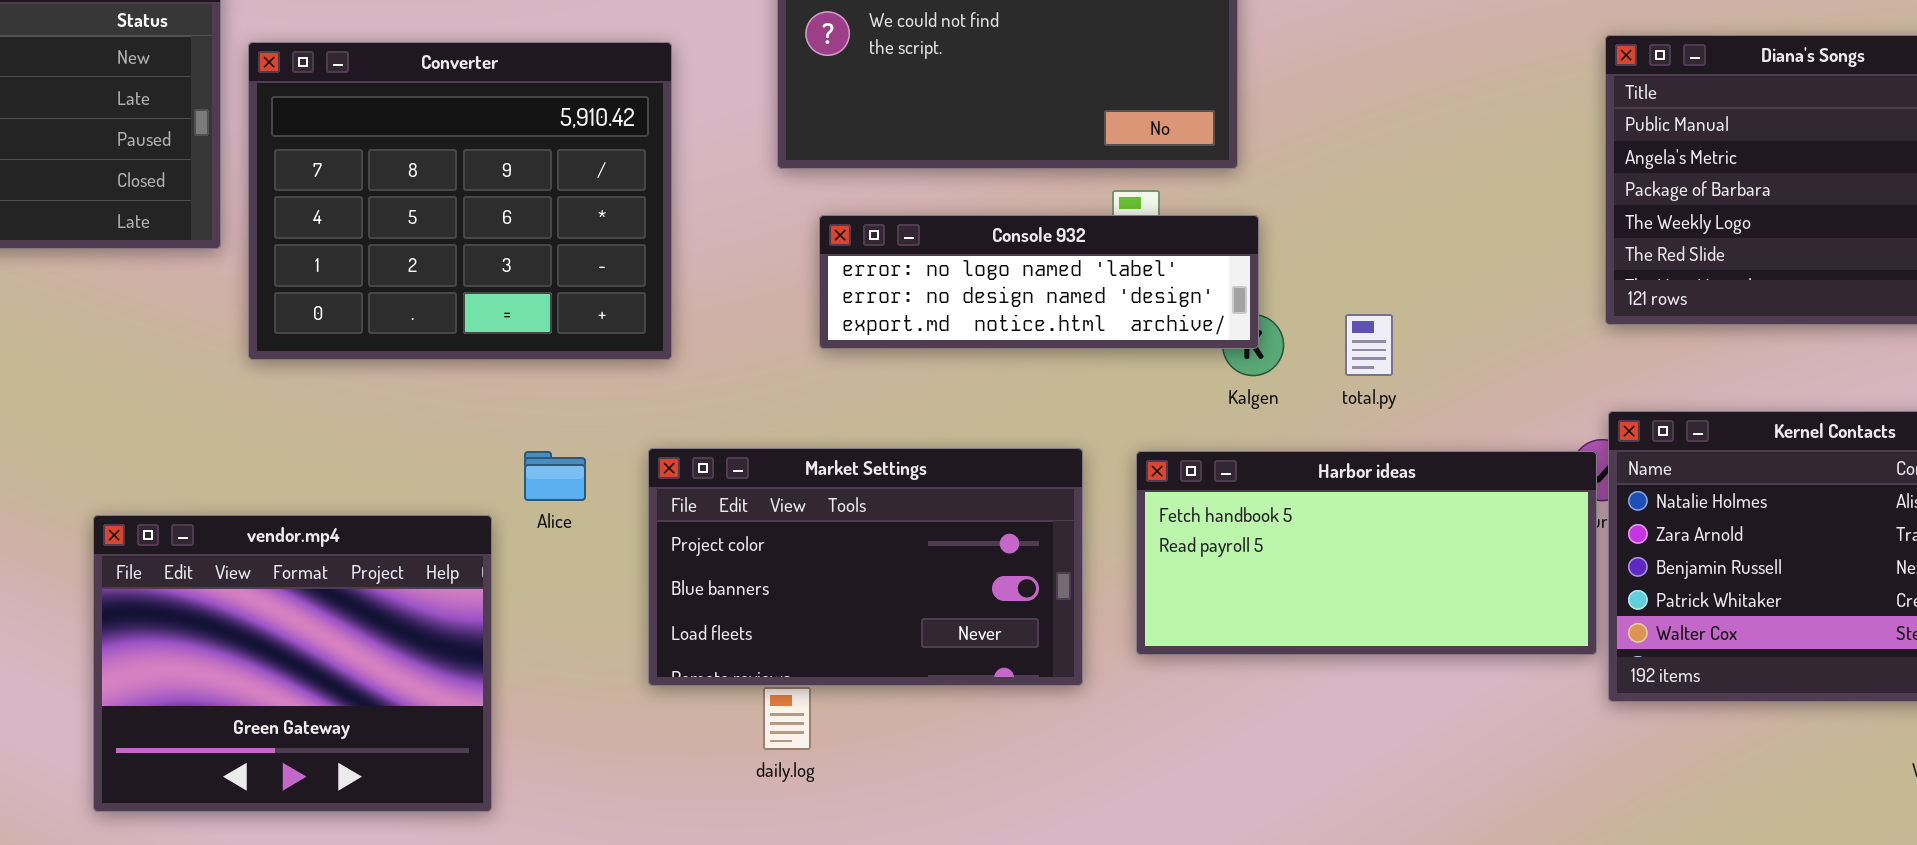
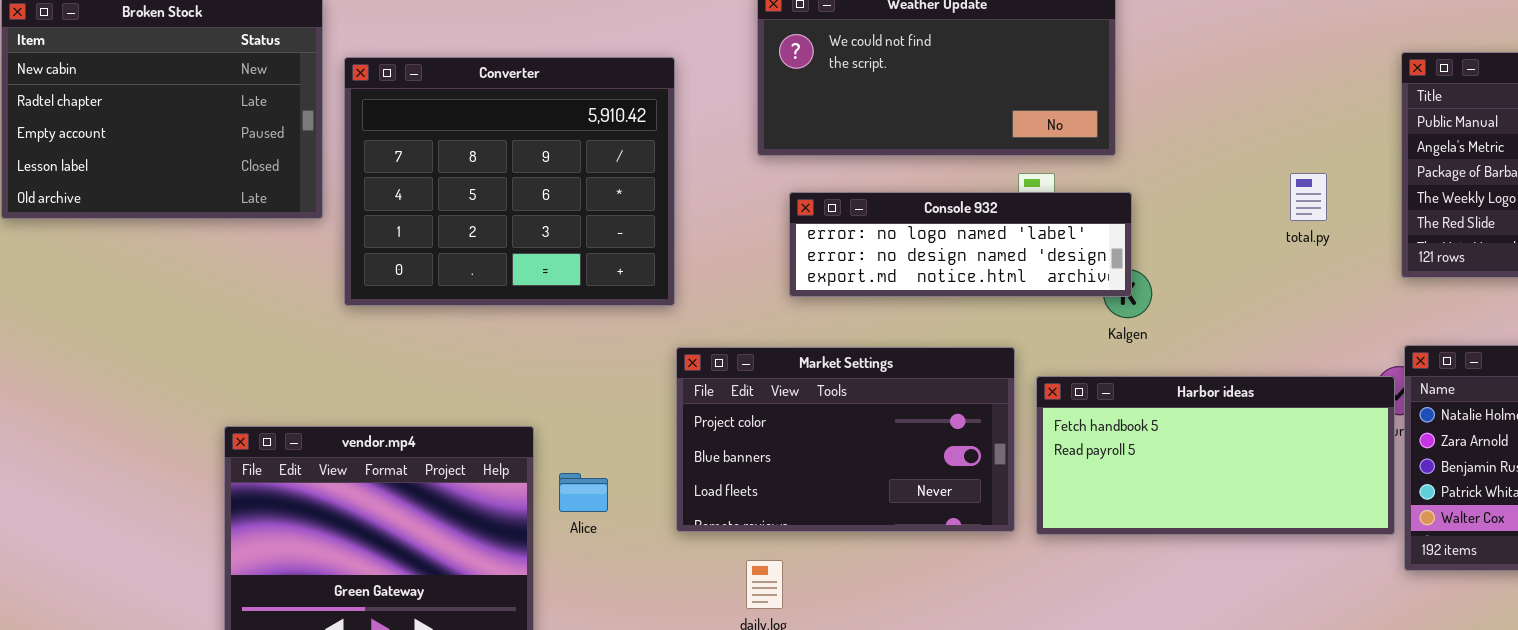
total.py: [1345,314,1393,376] -> [1290,173,1327,221], moved
Market Settings: [648,448,1083,686] -> [676,347,1015,532], moved
Alice: [524,451,586,501] -> [559,473,608,512], moved

